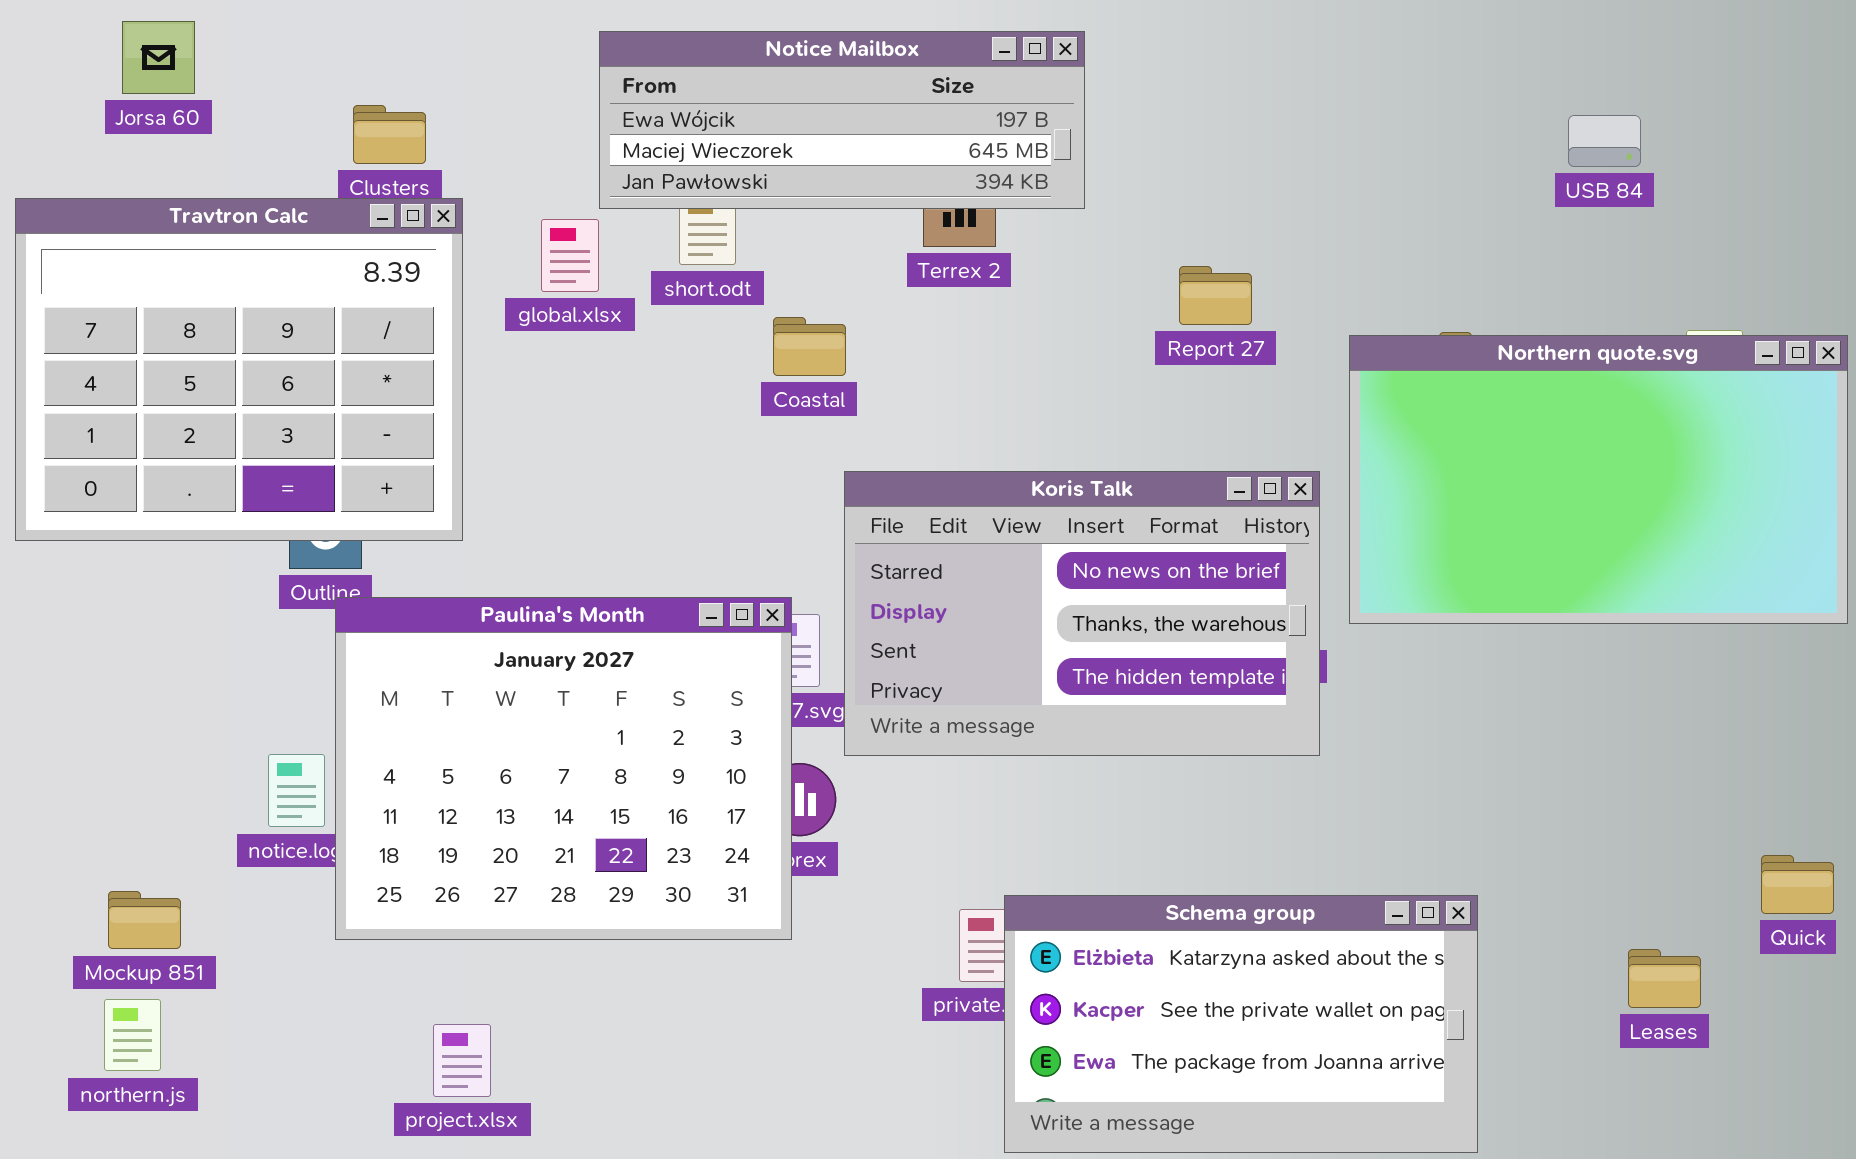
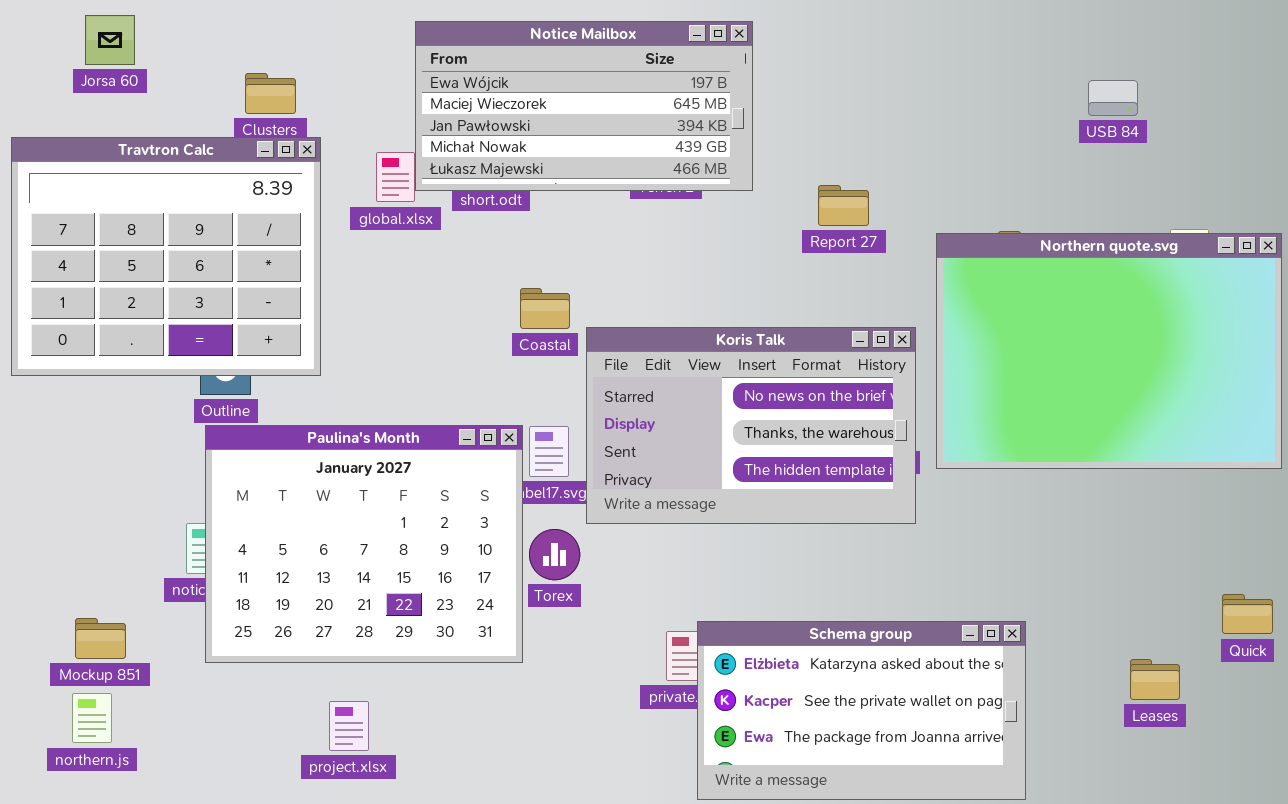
Notice Mailbox: [599,31,1085,209] -> [415,21,753,191], resized
Coastal: [773,317,846,376] -> [520,288,570,329], moved
Northern quote.svg: [1349,335,1848,624] -> [936,233,1282,469], resized
Paulina's Month: [335,597,792,940] -> [205,425,523,663], moved
project.xlsx: [433,1024,491,1097] -> [329,701,369,751], moved

